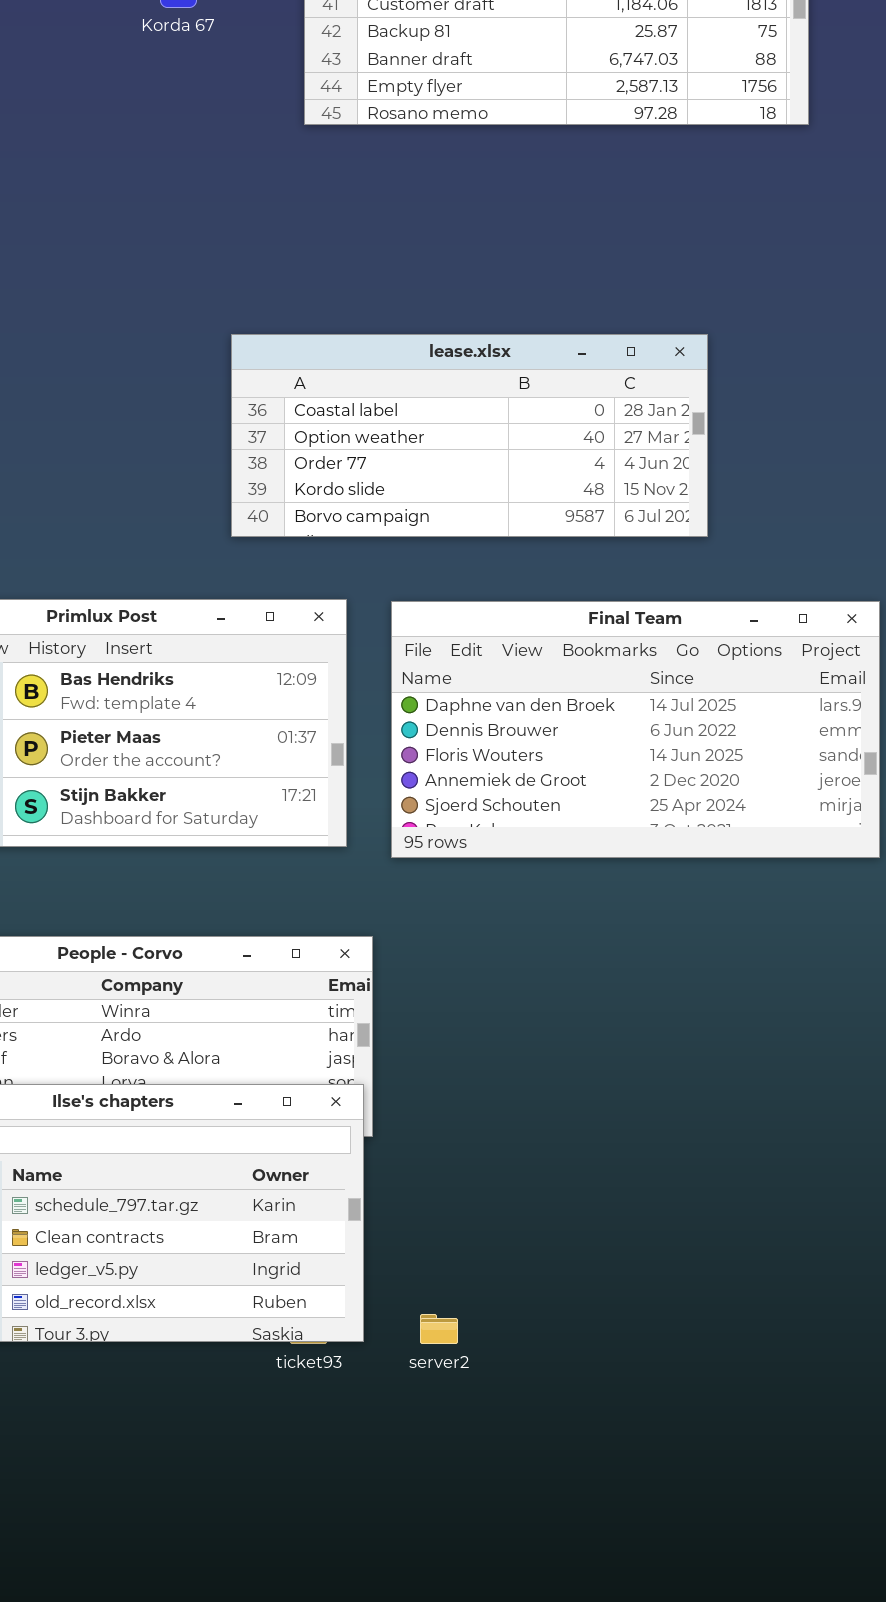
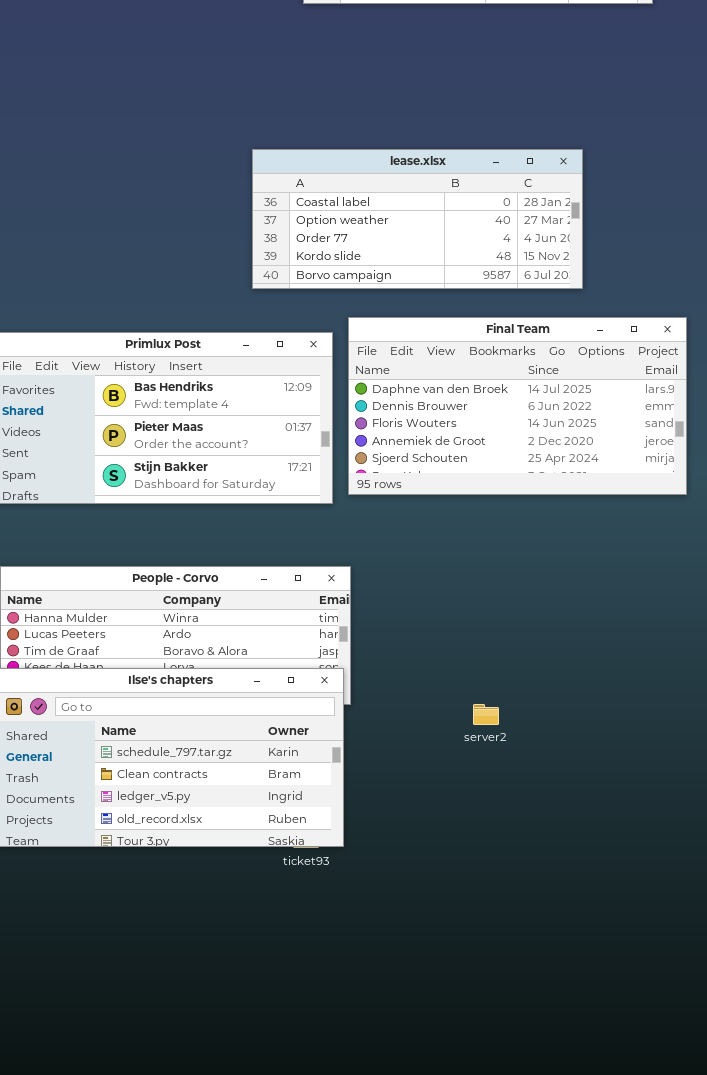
Final Team: [391,601,880,858] -> [348,317,687,495], moved
server2: [420,1314,458,1344] -> [473,704,499,725], moved

